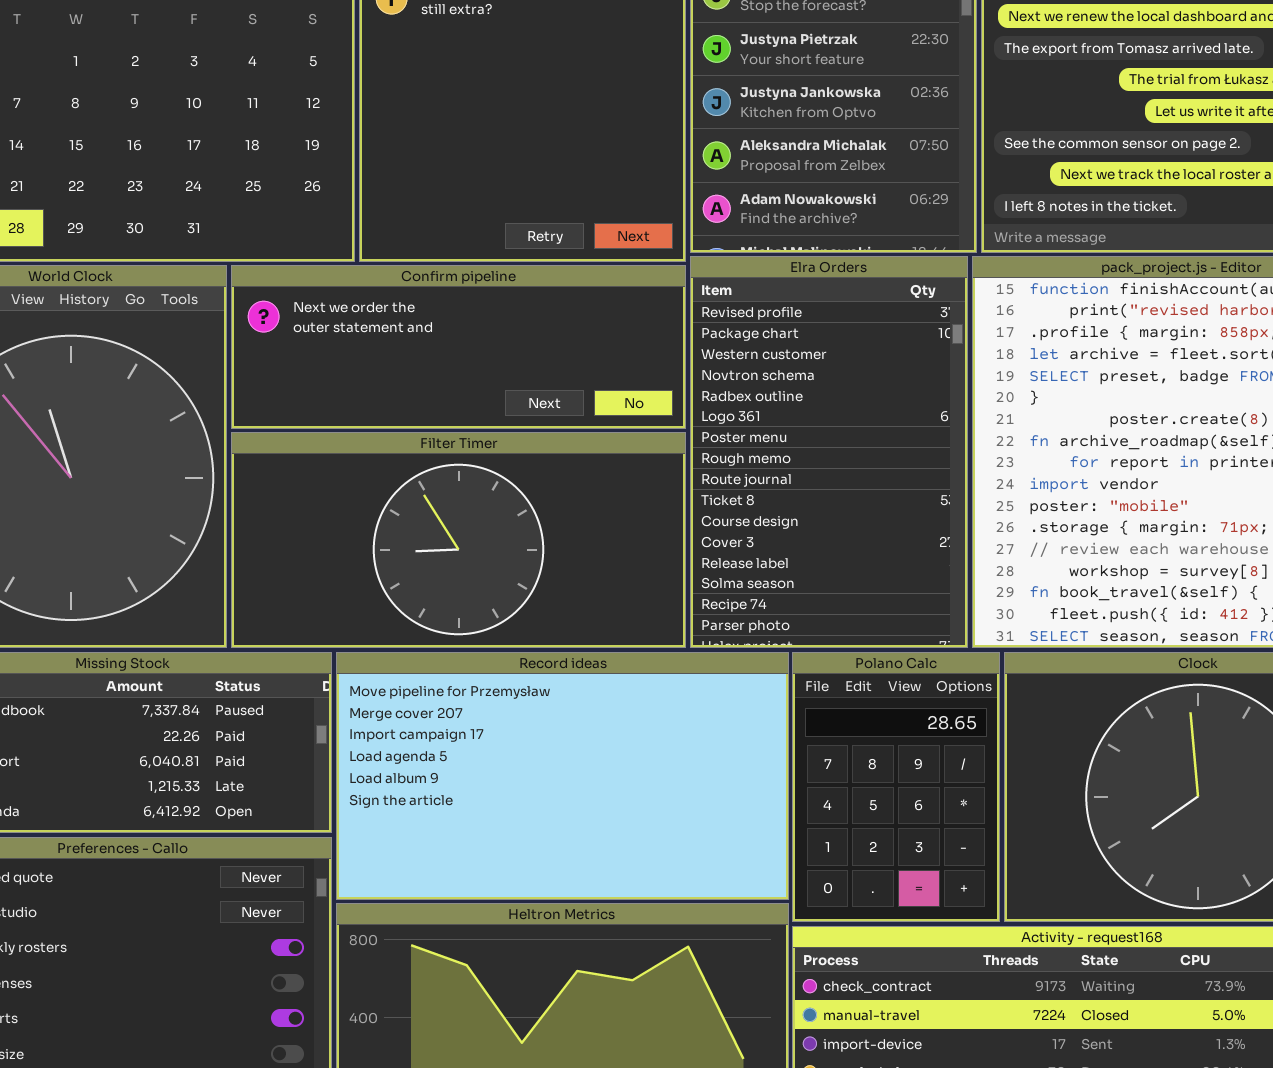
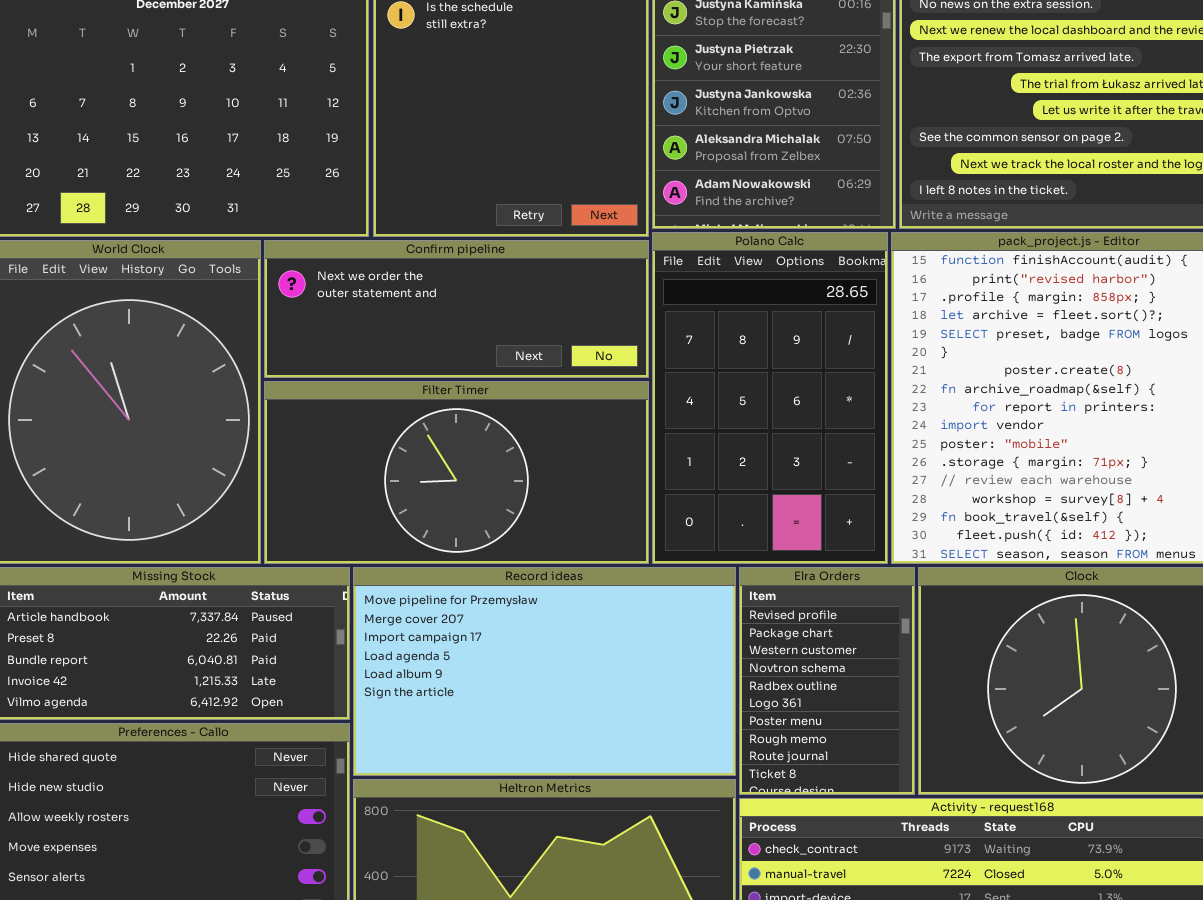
Elra Orders: [690,256,968,648] -> [739,567,915,795], moved, resized
Polano Calc: [792,652,1000,922] -> [652,232,888,564], moved, resized

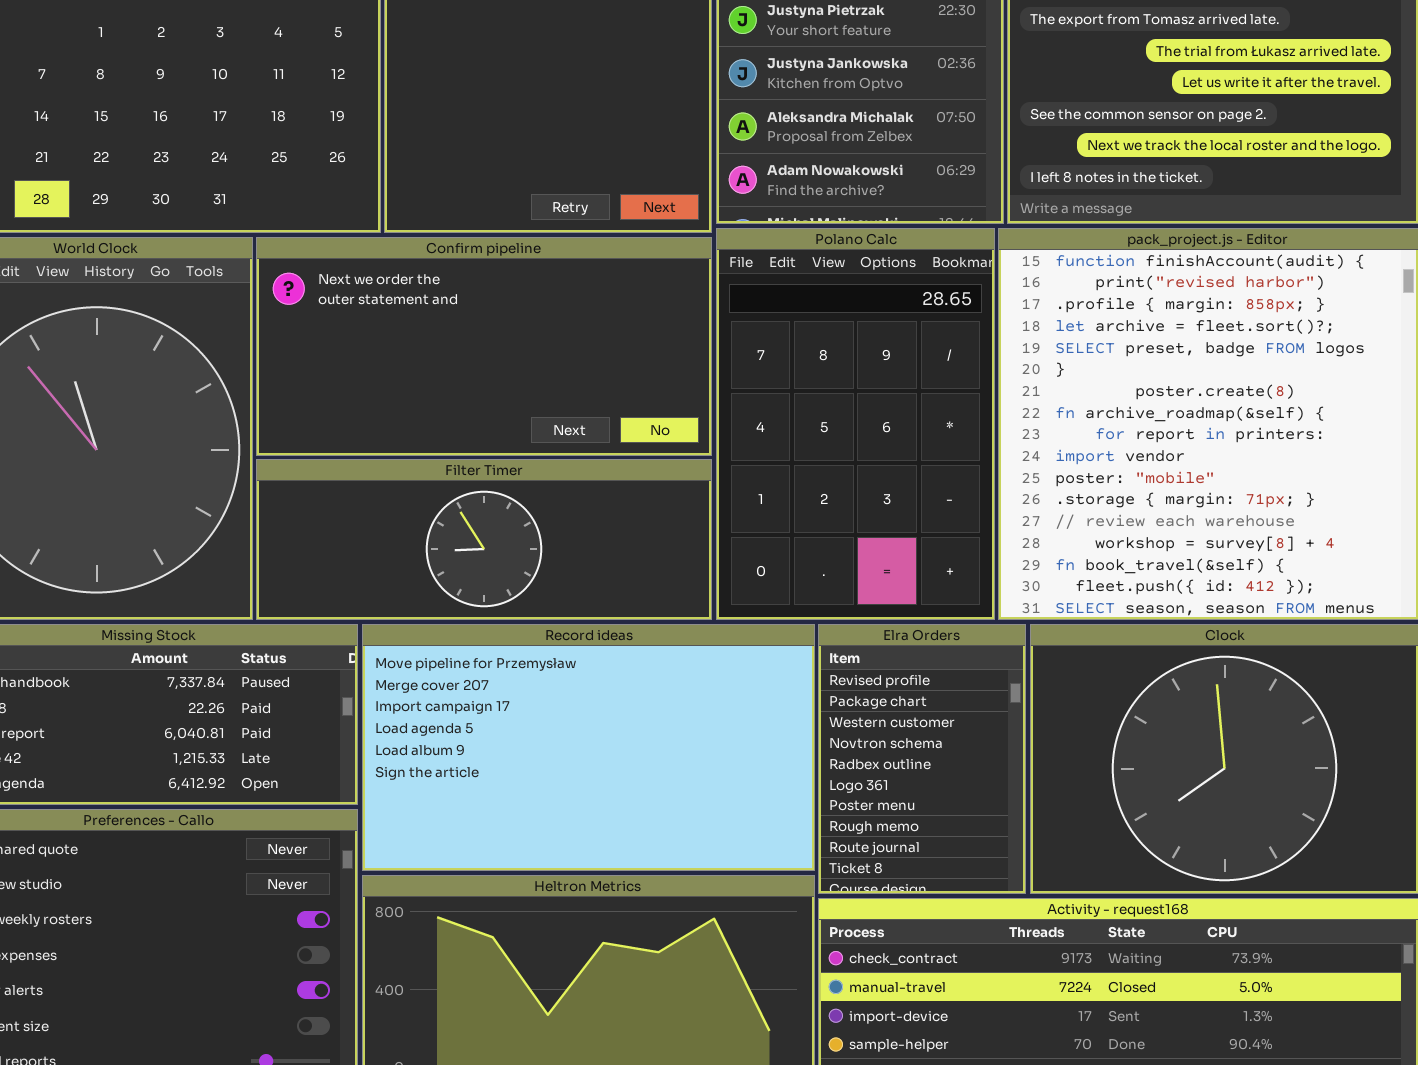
Confirm pipeline: [264,240,649,378] -> [256,237,712,456], resized
Filter Timer: [264,381,649,564] -> [256,459,712,620], resized

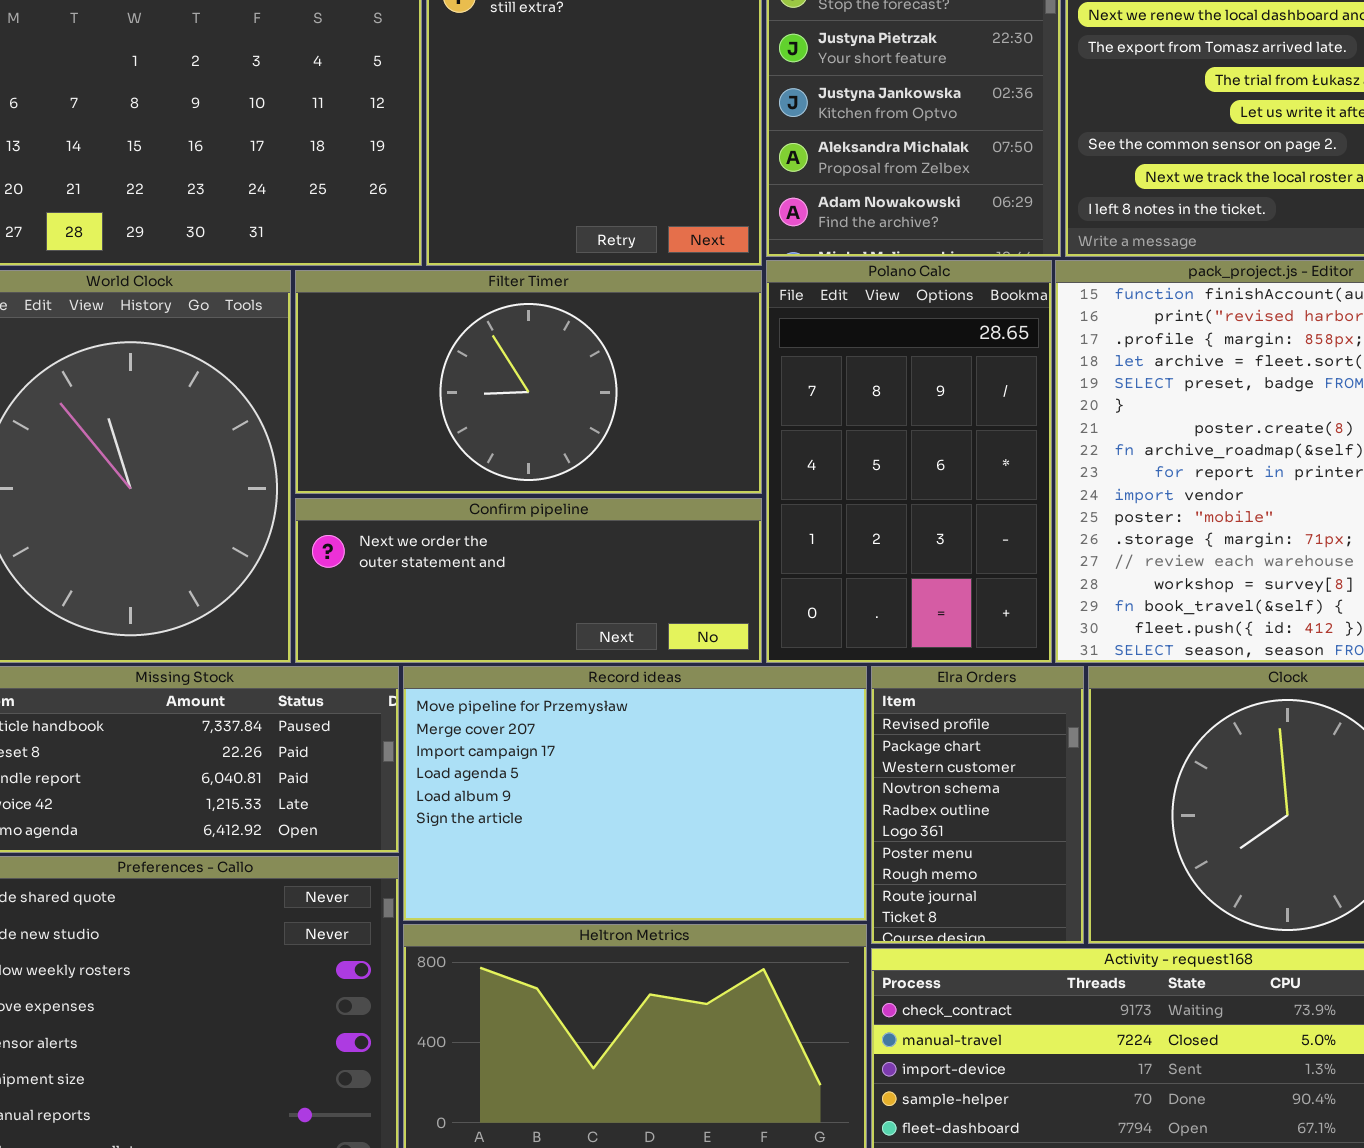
Confirm pipeline: [256,237,712,456] -> [295,498,762,663], moved, resized
Filter Timer: [256,459,712,620] -> [295,270,762,494], moved, resized

